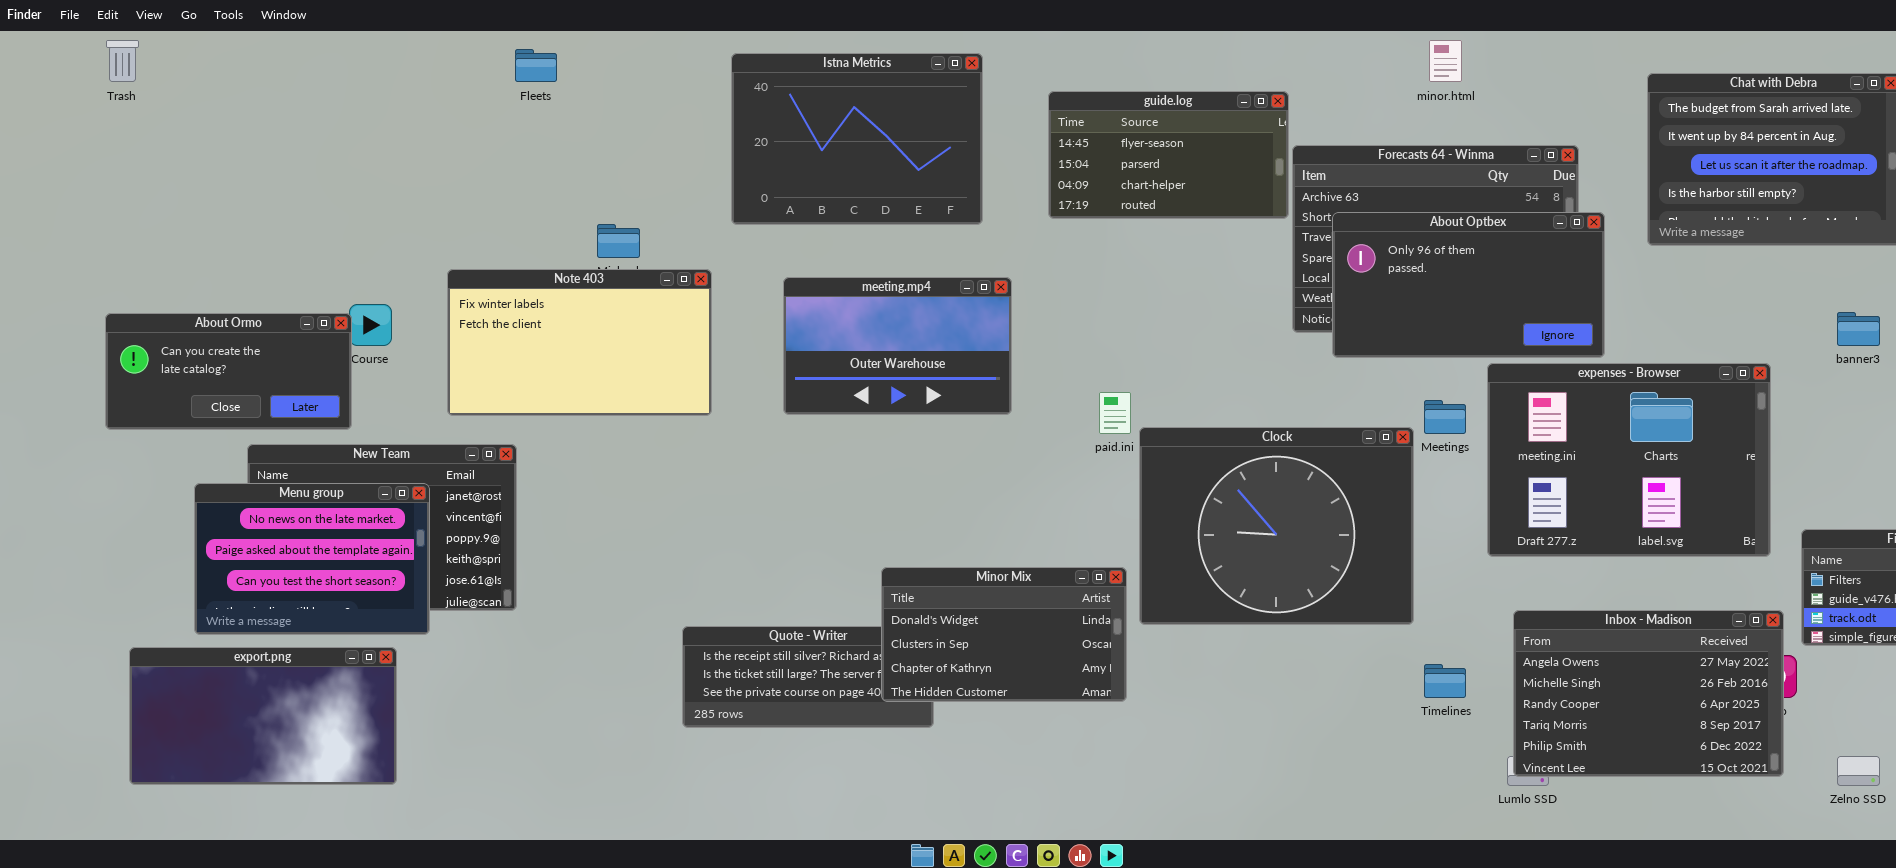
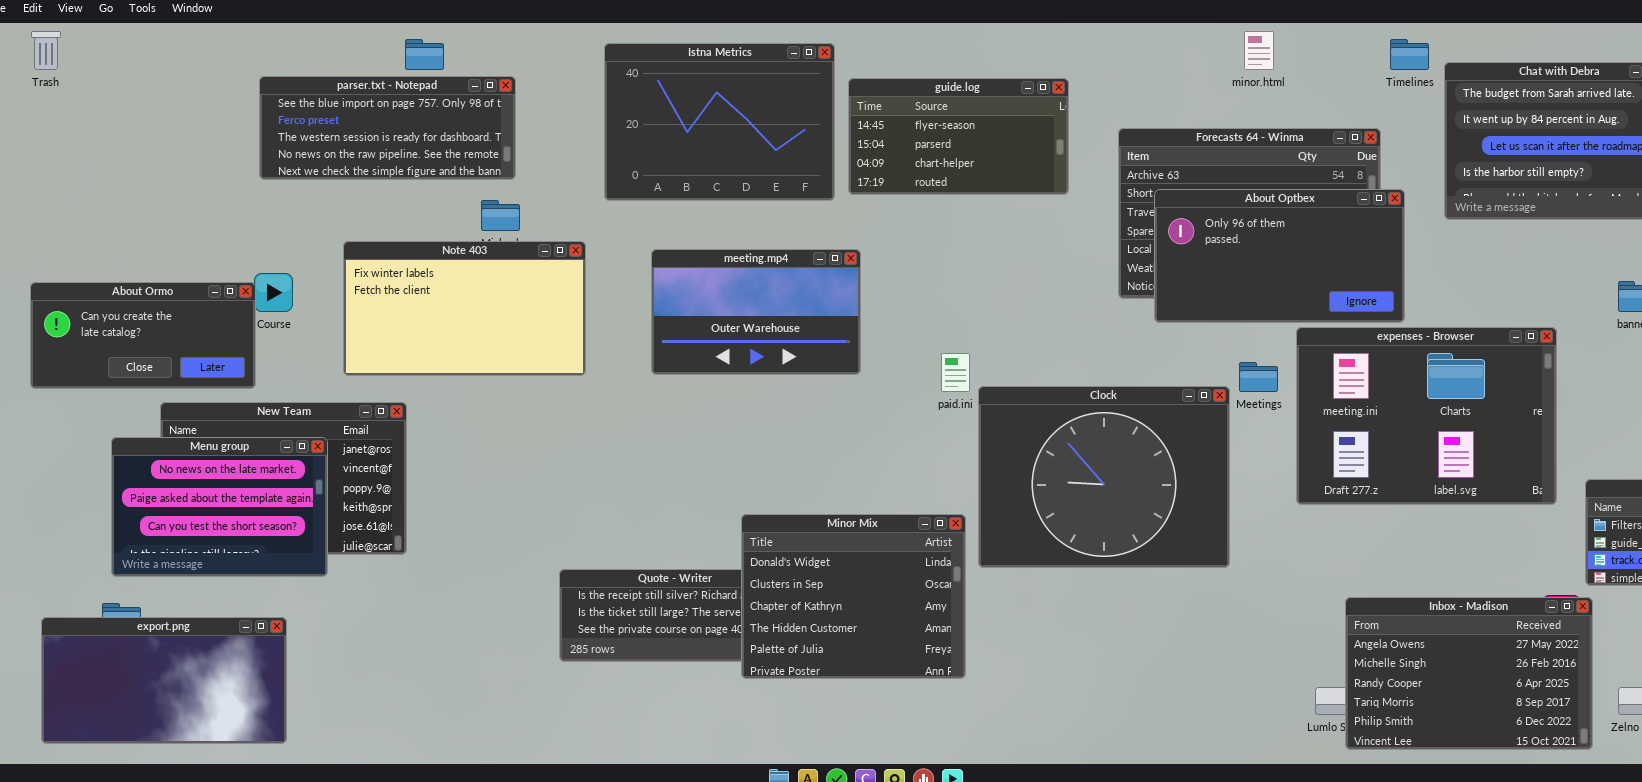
parser.txt - Notepad: none -> [259,76,516,180], opened
guide.log: [1048,91,1289,219] -> [848,78,1069,195], moved
Minor Mix: [881,567,1127,702] -> [741,514,966,679], resized
Inbox - Madison: [1513,610,1784,777] -> [1345,597,1593,750], moved
export.png: [129,647,397,785] -> [41,617,287,744], moved
Timelines: [1424,664,1466,698] -> [1390,39,1429,70], moved

